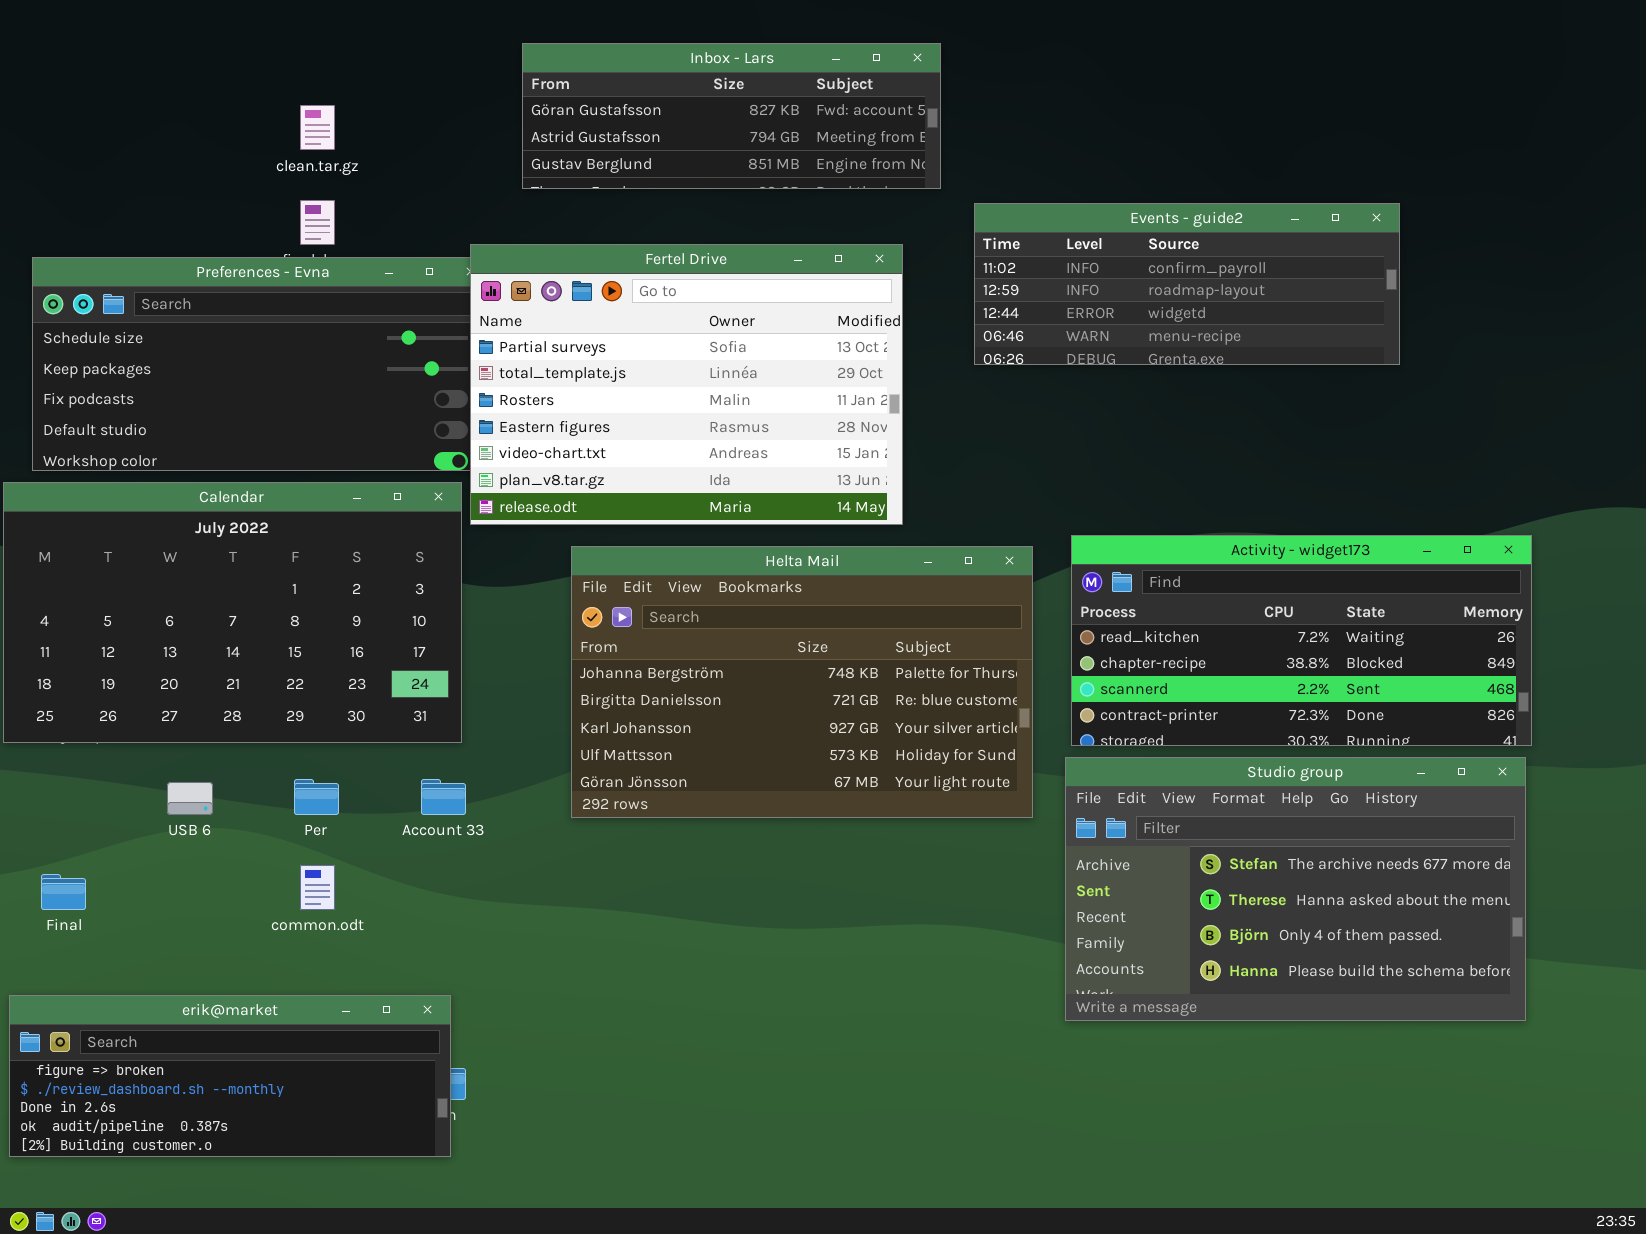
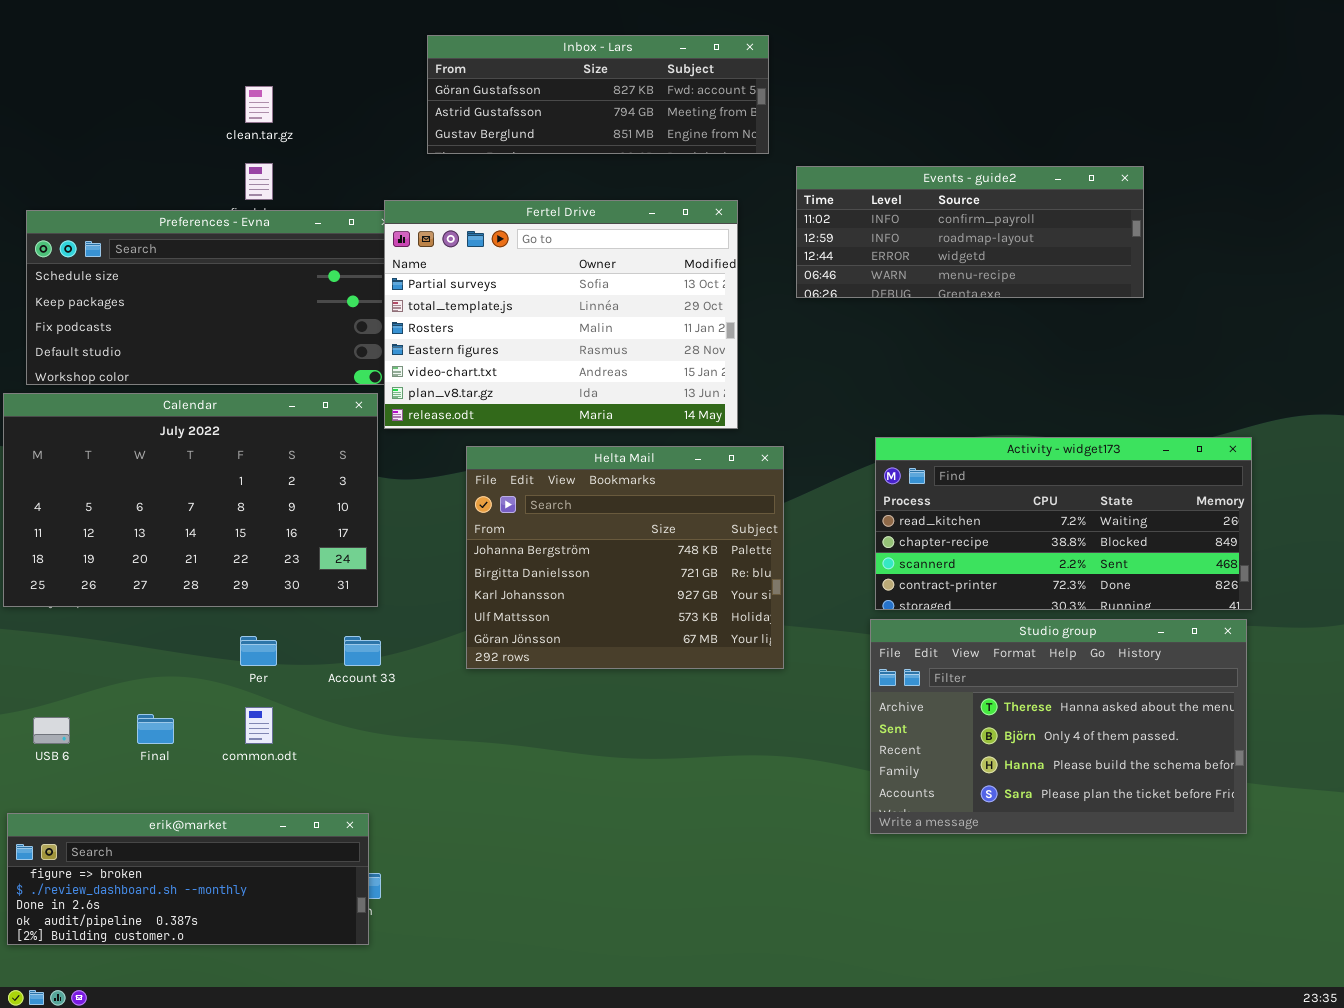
Helta Mail: [571,546,1033,818] -> [466,446,784,669], resized
Studio group: [1065,757,1526,1021] -> [870,619,1247,834], scrolled down 1 row
USB 6: [167,782,213,815] -> [33,717,70,744], moved
Final: [41,874,86,910] -> [137,714,174,744], moved

